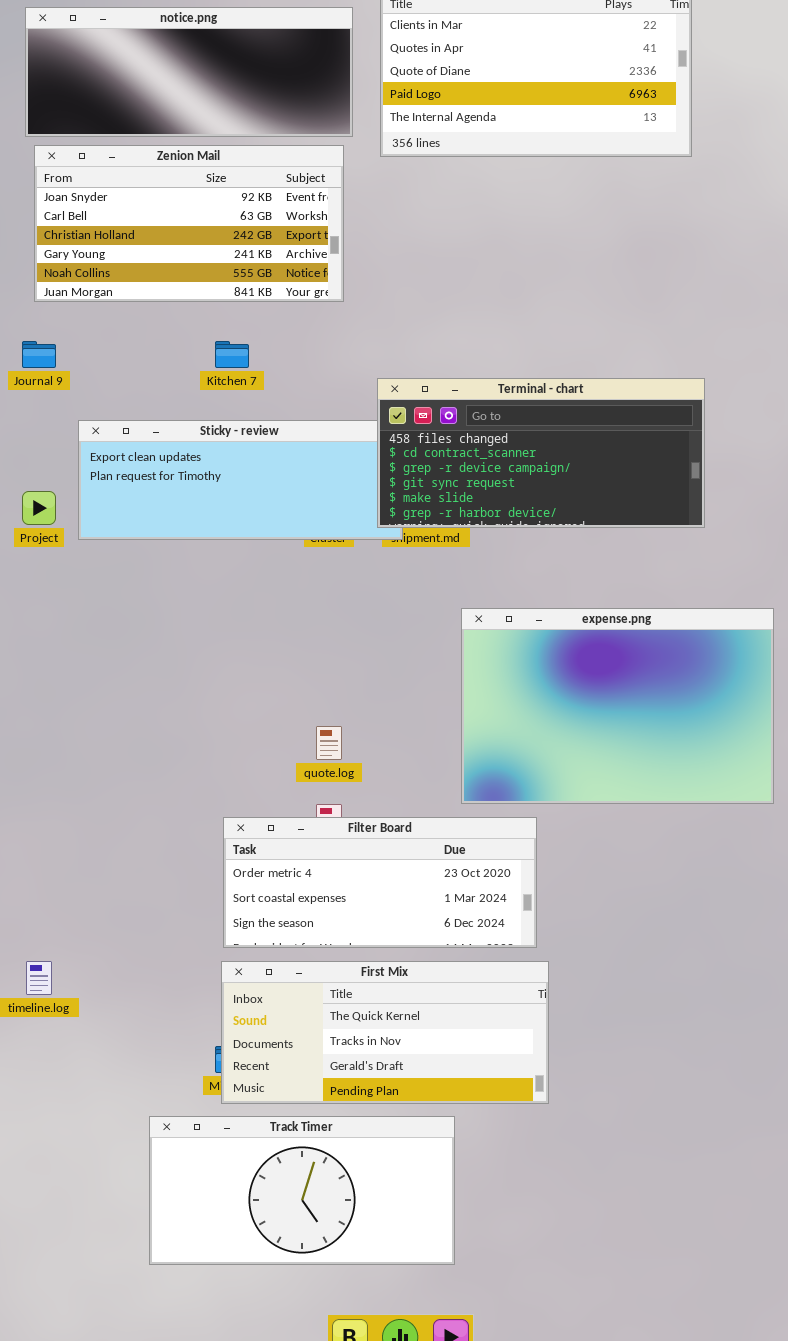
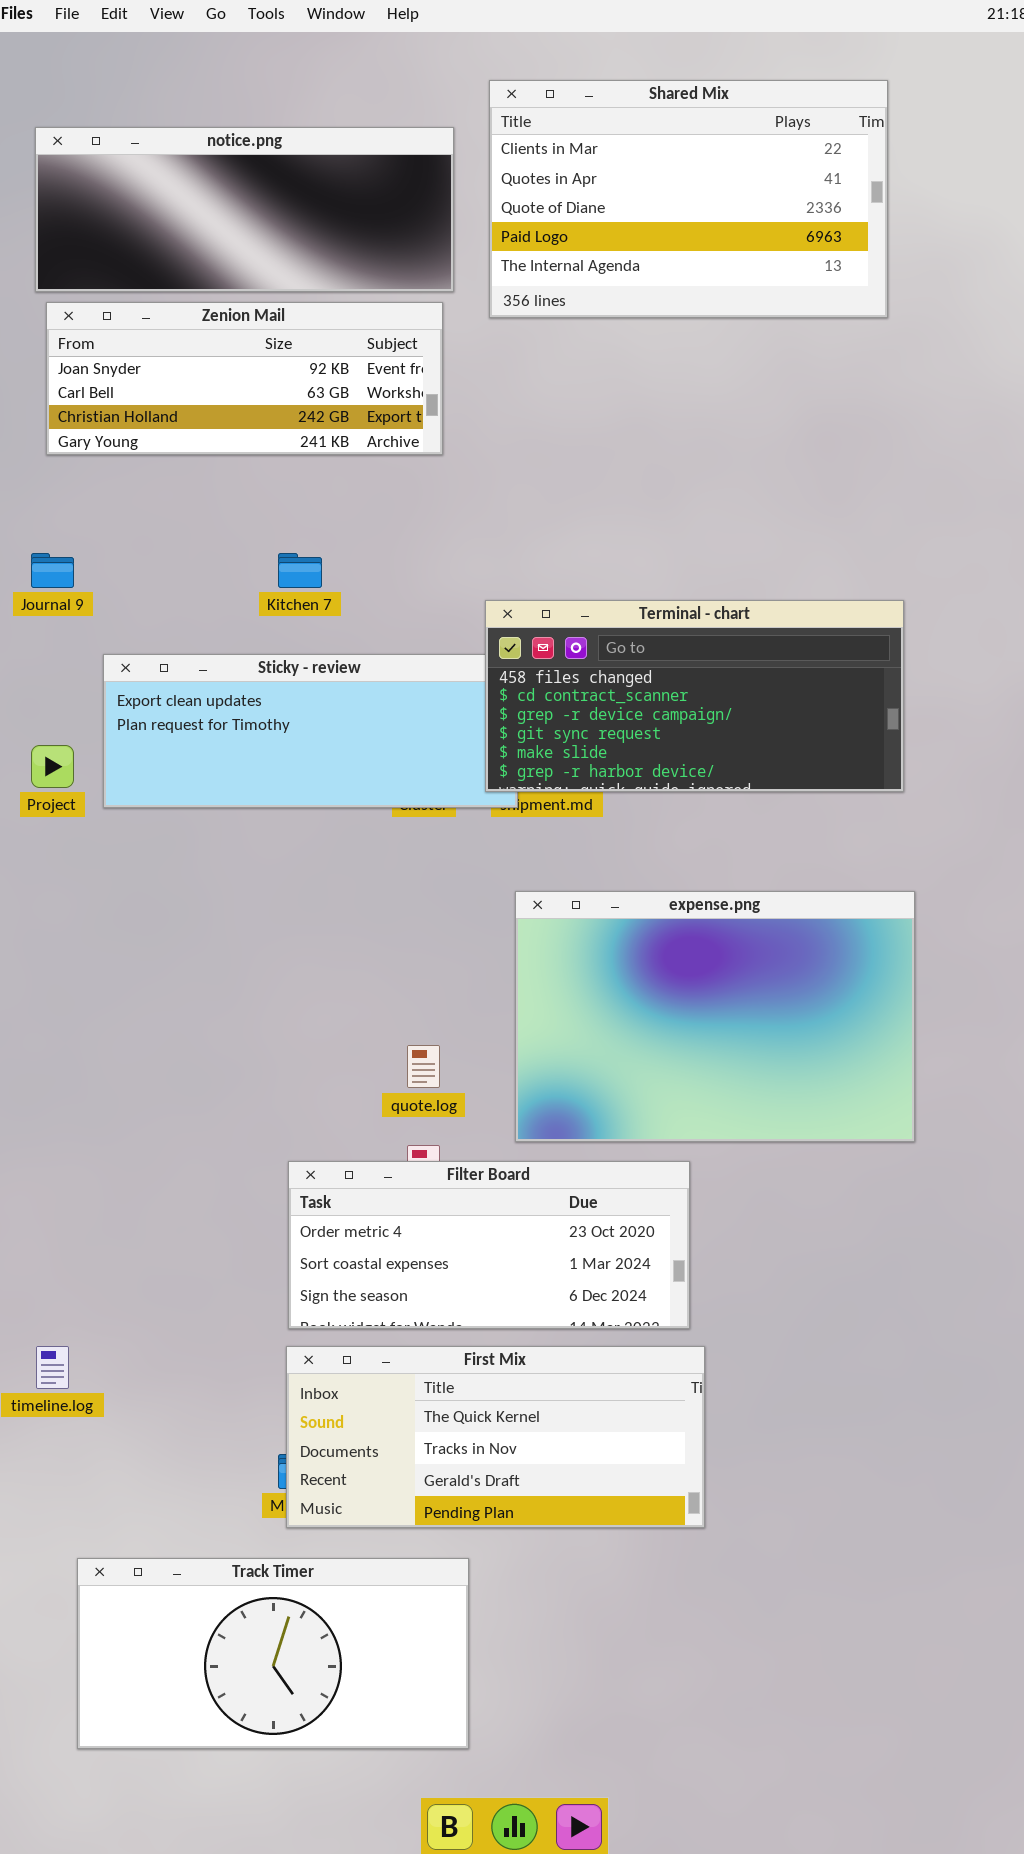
Zenion Mail: [34,145,344,302] -> [46,302,443,455], resized
expense.png: [461,608,774,804] -> [515,891,915,1142], moved
Track Timer: [149,1116,455,1265] -> [77,1558,469,1749], moved

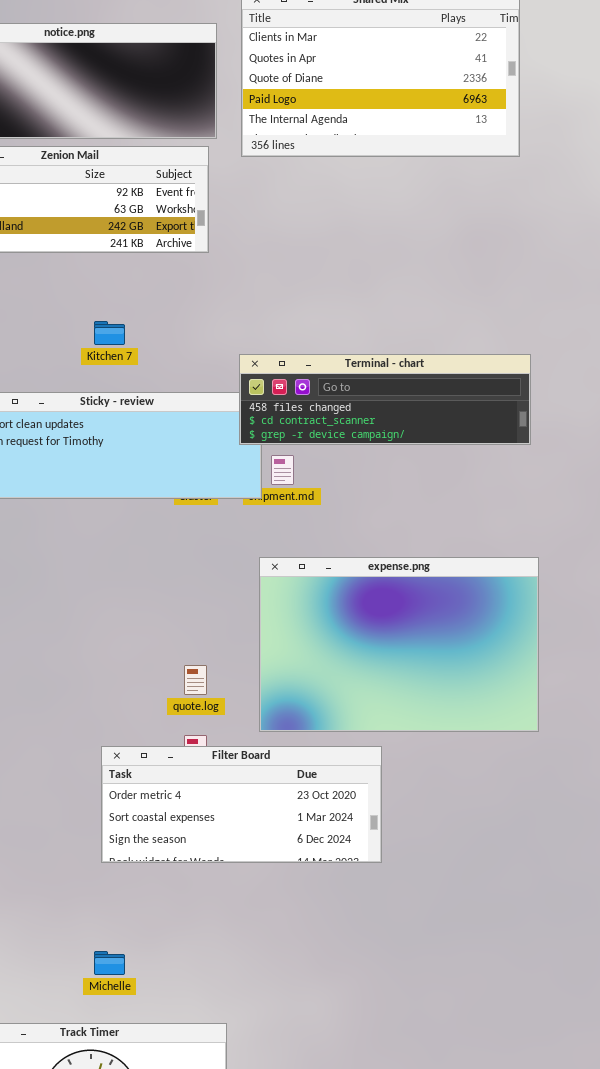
Terminal - chart: [485,600,904,792] -> [239,354,531,445], resized
First Mix: [286,1346,705,1528] -> none, closed

